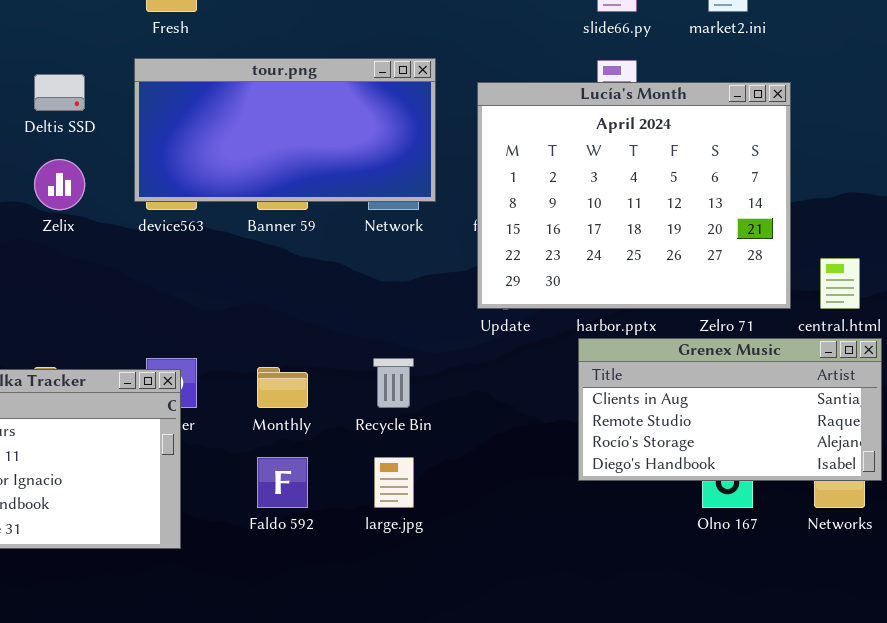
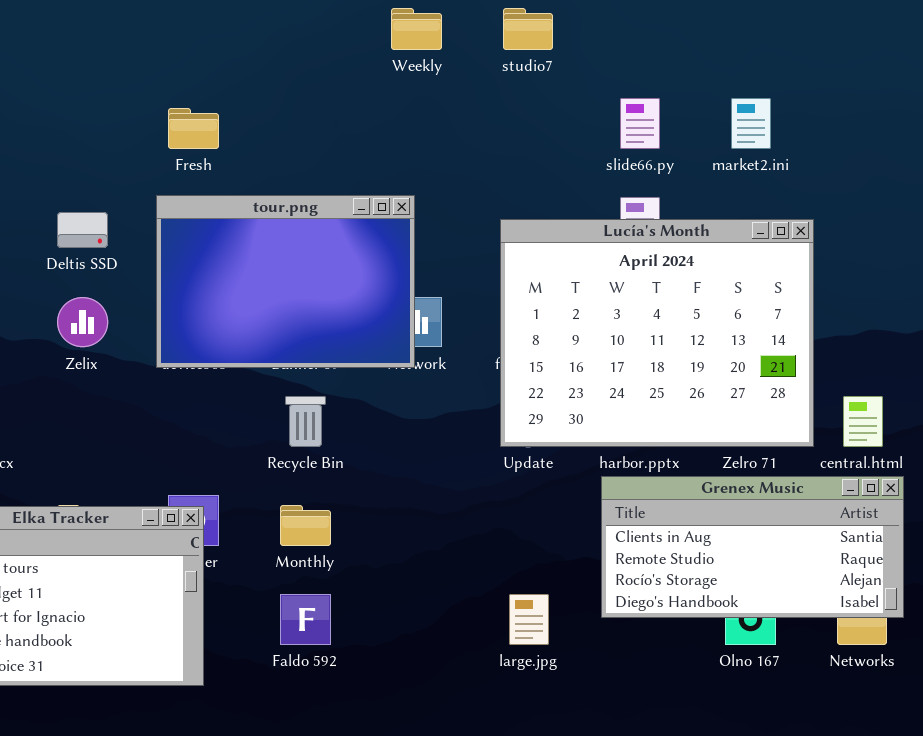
tour.png: [134,58,436,202] -> [156,195,415,368], resized
Recycle Bin: [373,358,414,408] -> [285,396,326,447], moved
large.jpg: [374,457,414,508] -> [509,594,549,645], moved

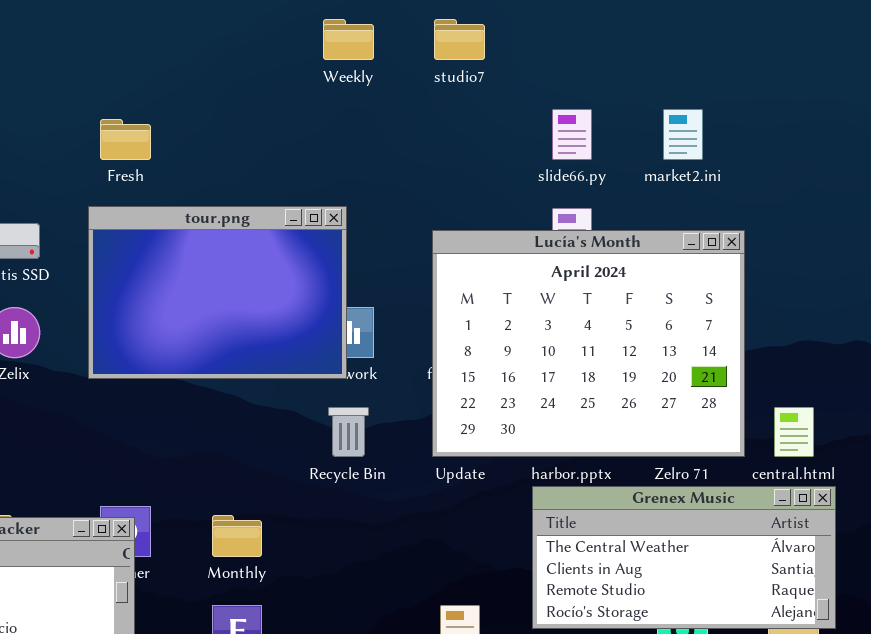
Recycle Bin: [285,396,326,447] -> [328,407,369,457], moved
Grenex Music: [601,476,904,618] -> [532,486,836,629], scrolled up 1 row

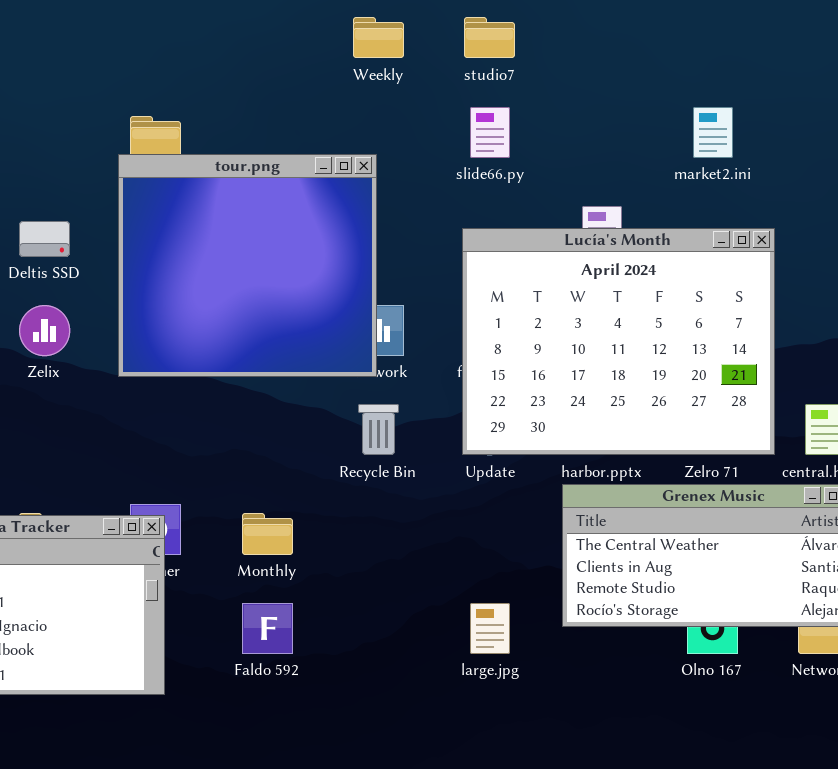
slide66.py: [552,109,592,160] -> [470,107,510,158], moved
tour.png: [88,206,347,379] -> [118,154,377,377], resized

